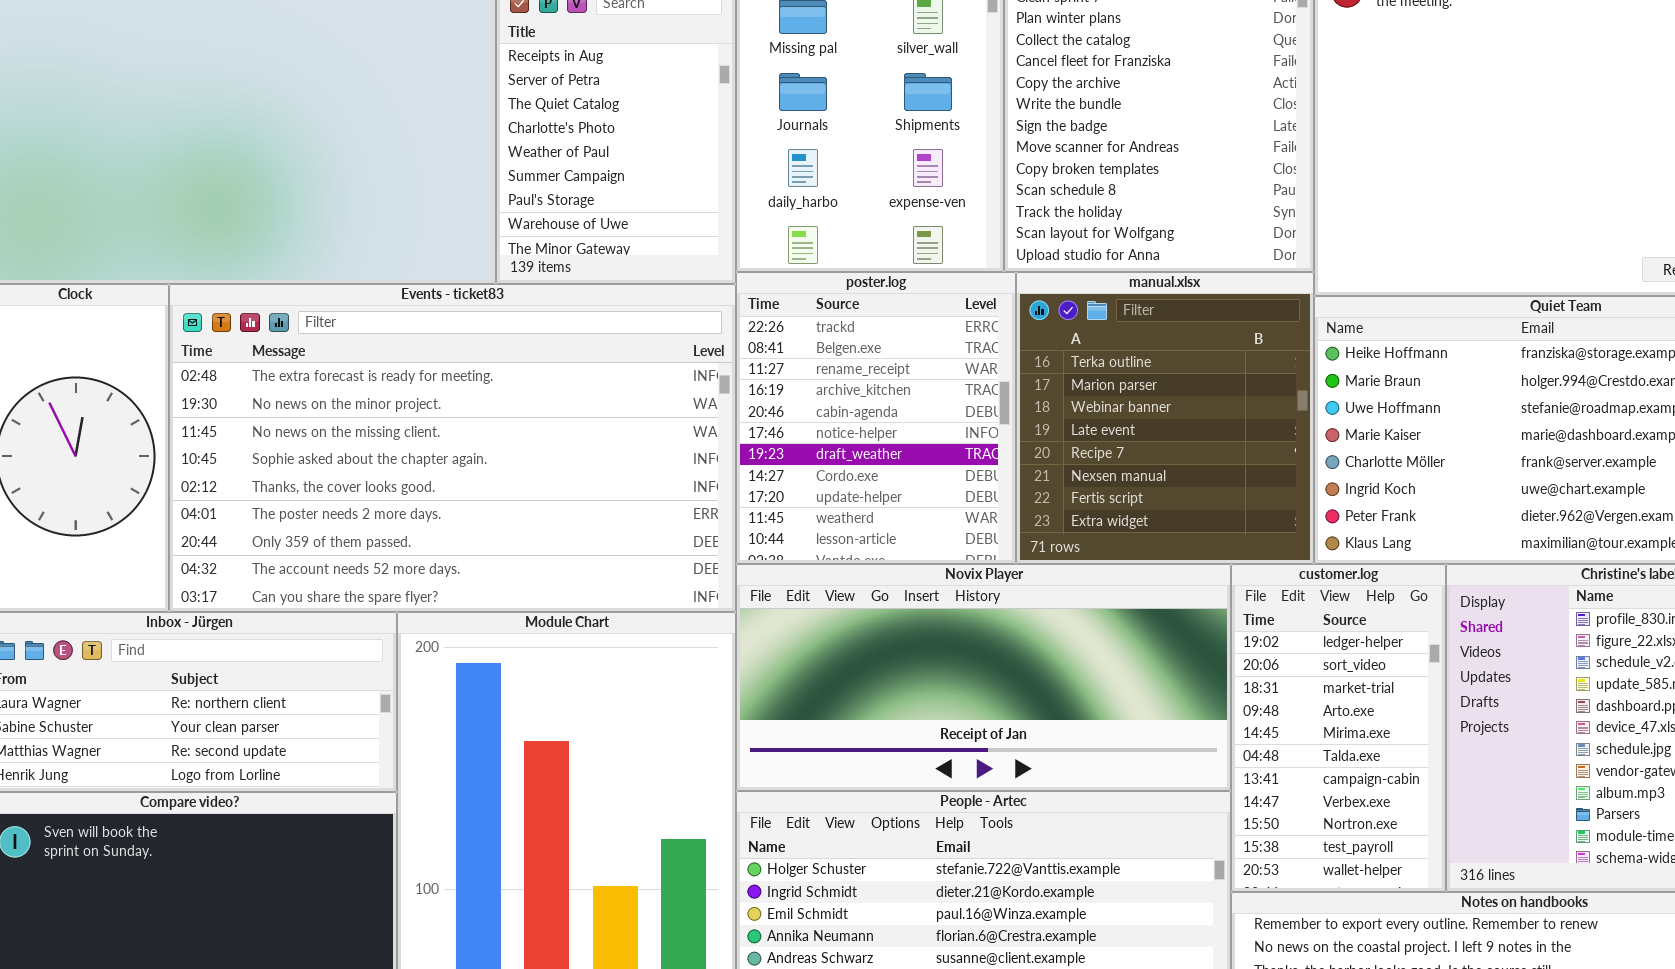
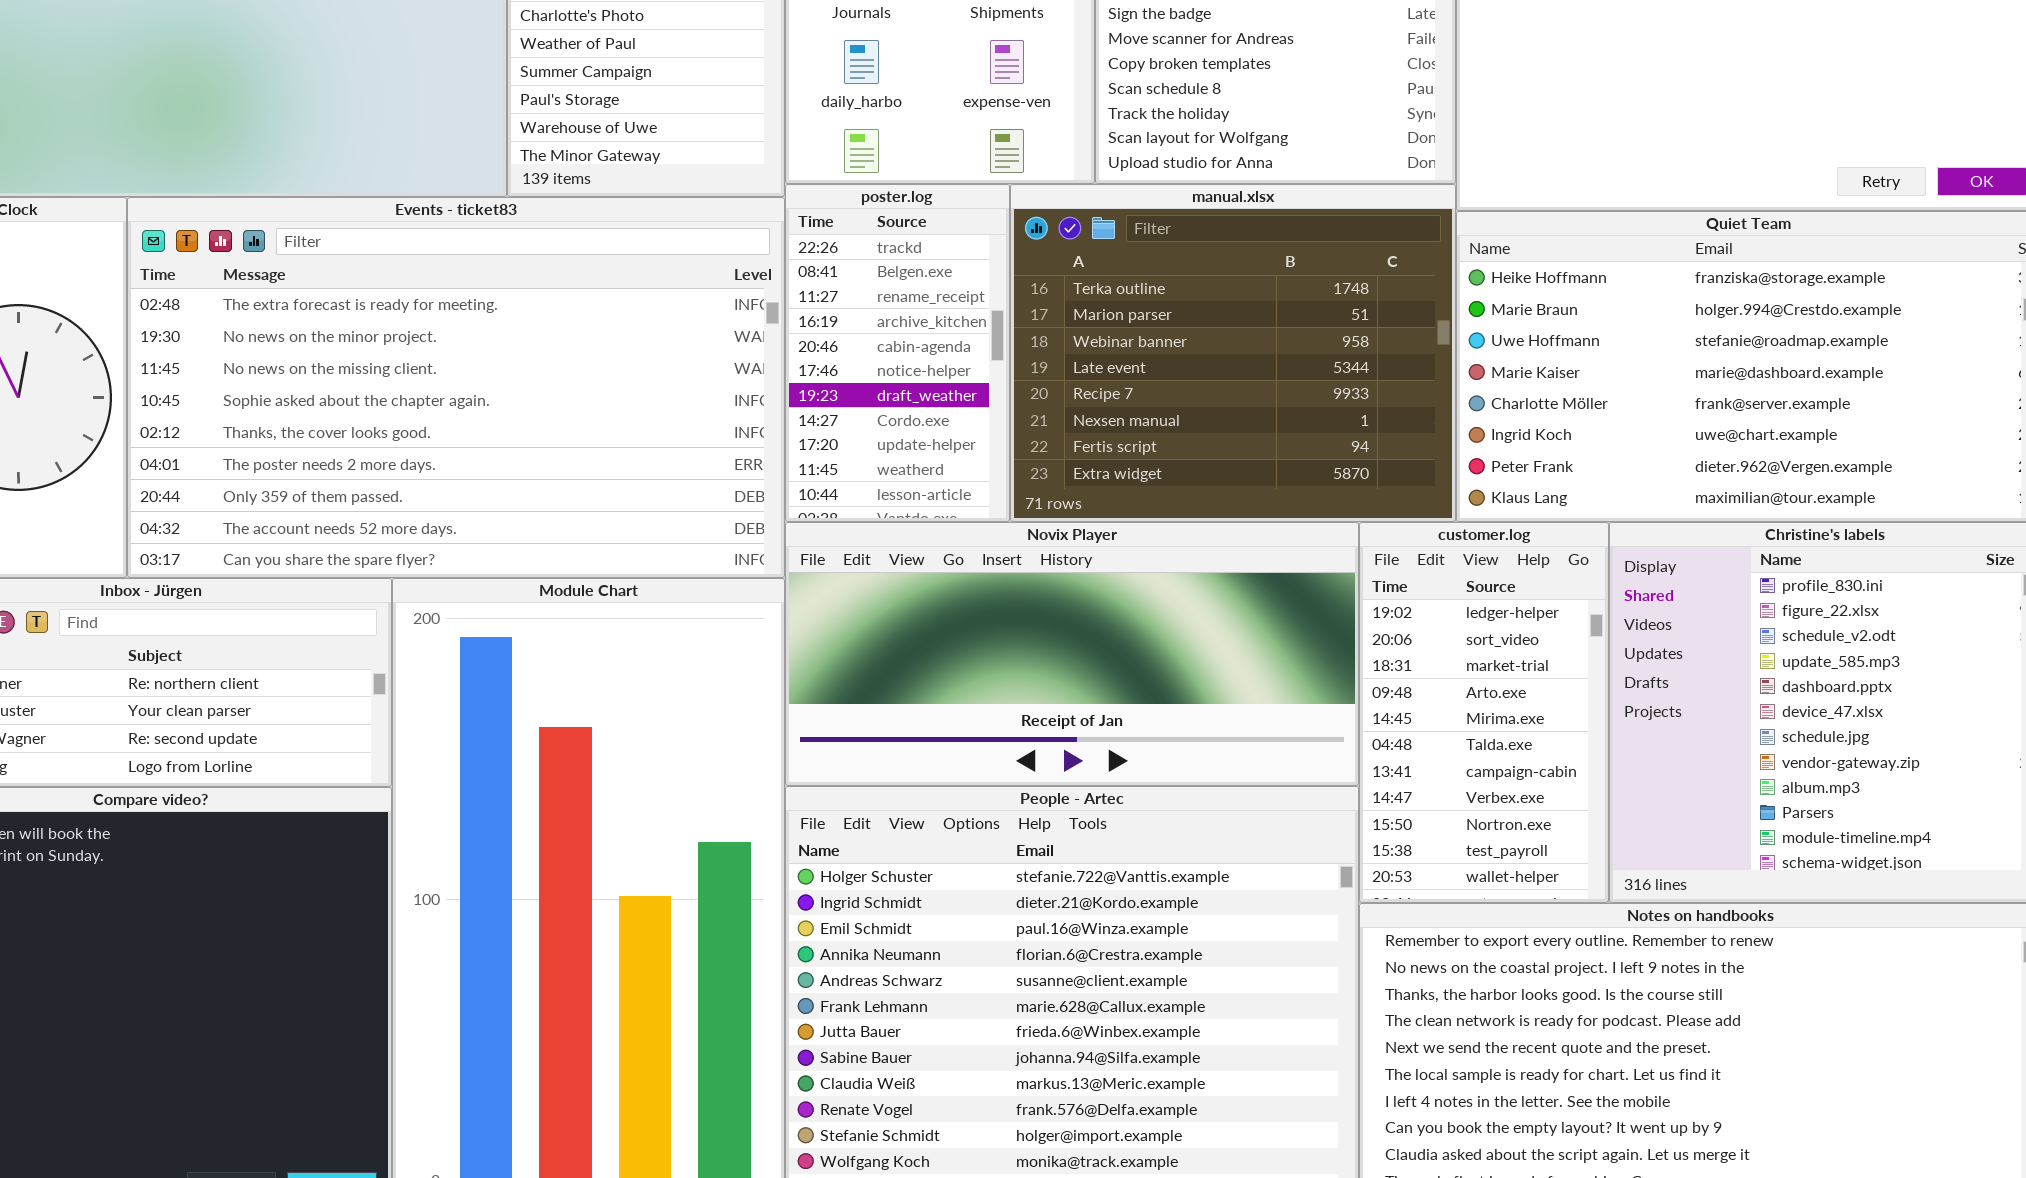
poster.log: [736,272,1016,564] -> [785,184,1010,522], resized
manual.xlsx: [1016,272,1314,564] -> [1010,184,1456,522], resized

